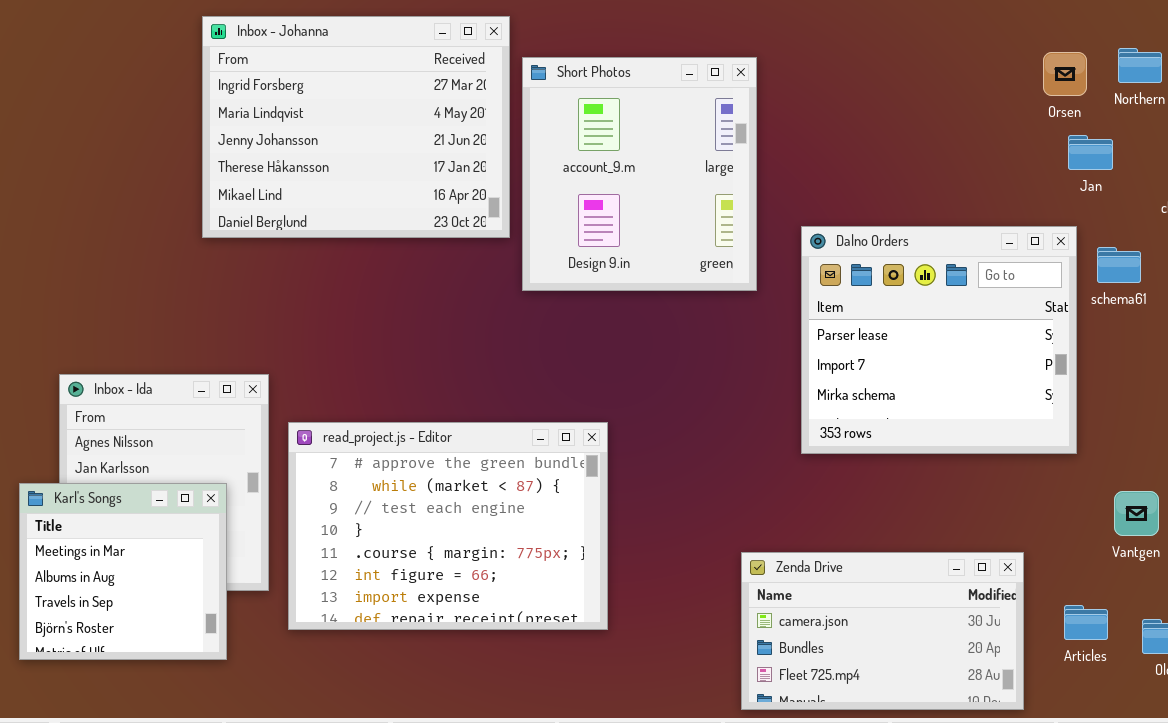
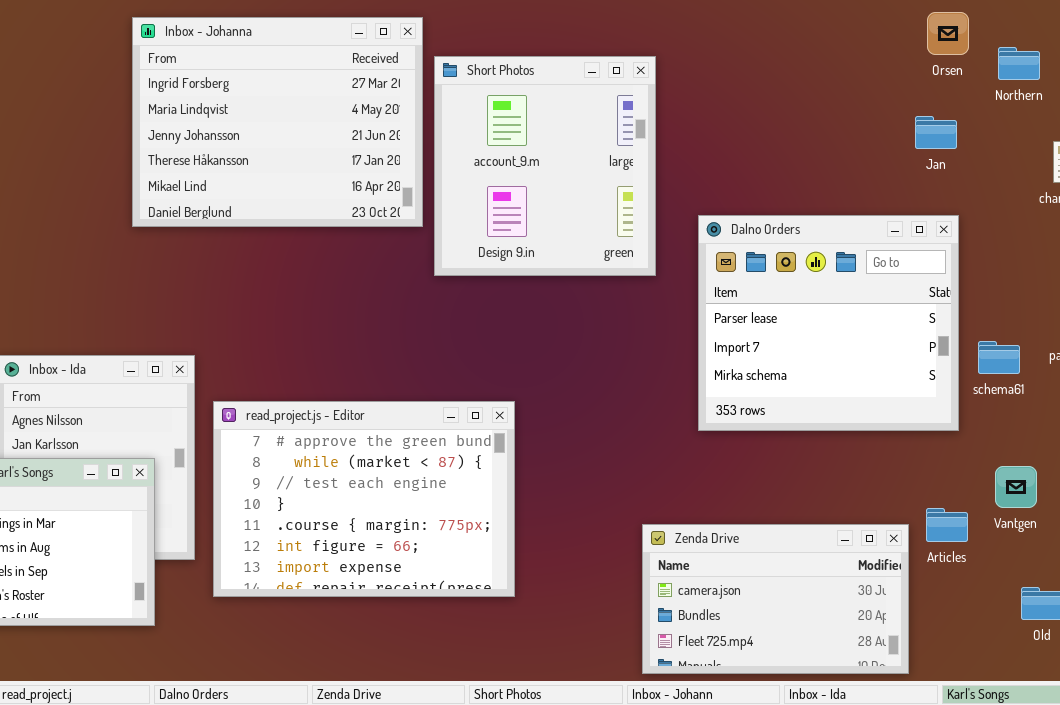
Orsen: [1043,52,1087,96] -> [927,12,969,55], moved
Jan: [1068,135,1113,170] -> [915,116,957,149], moved
schema61: [1097,247,1141,283] -> [978,341,1020,374], moved
Articles: [1064,605,1108,640] -> [926,508,968,542], moved

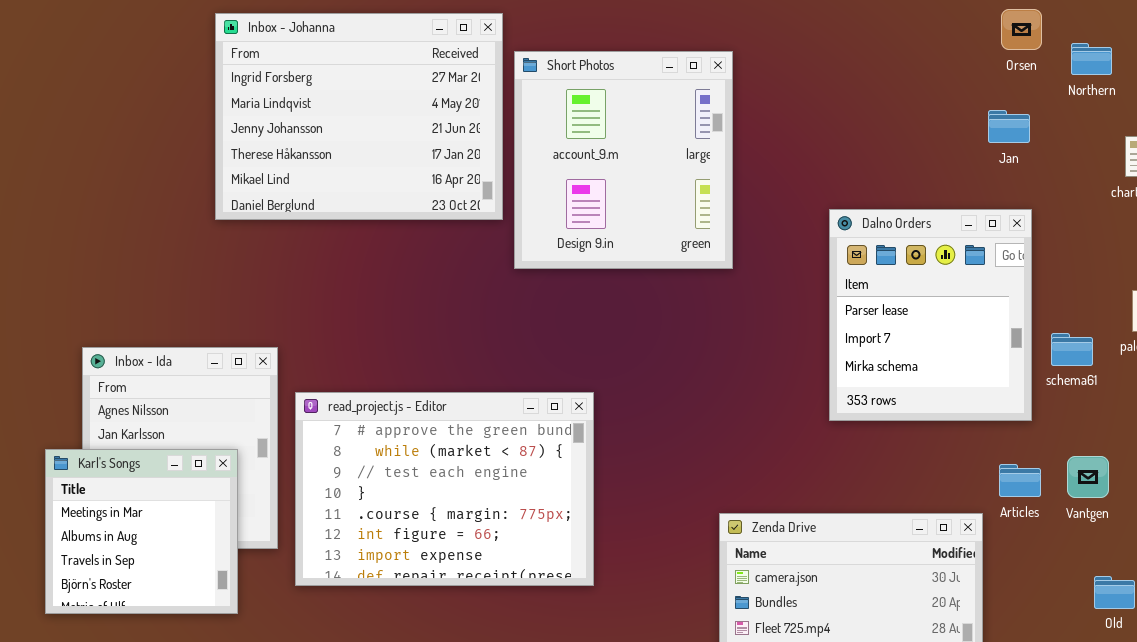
Dalno Orders: [698,215,959,431] -> [829,209,1032,421], resized
Articles: [926,508,968,542] -> [999,464,1041,497], moved

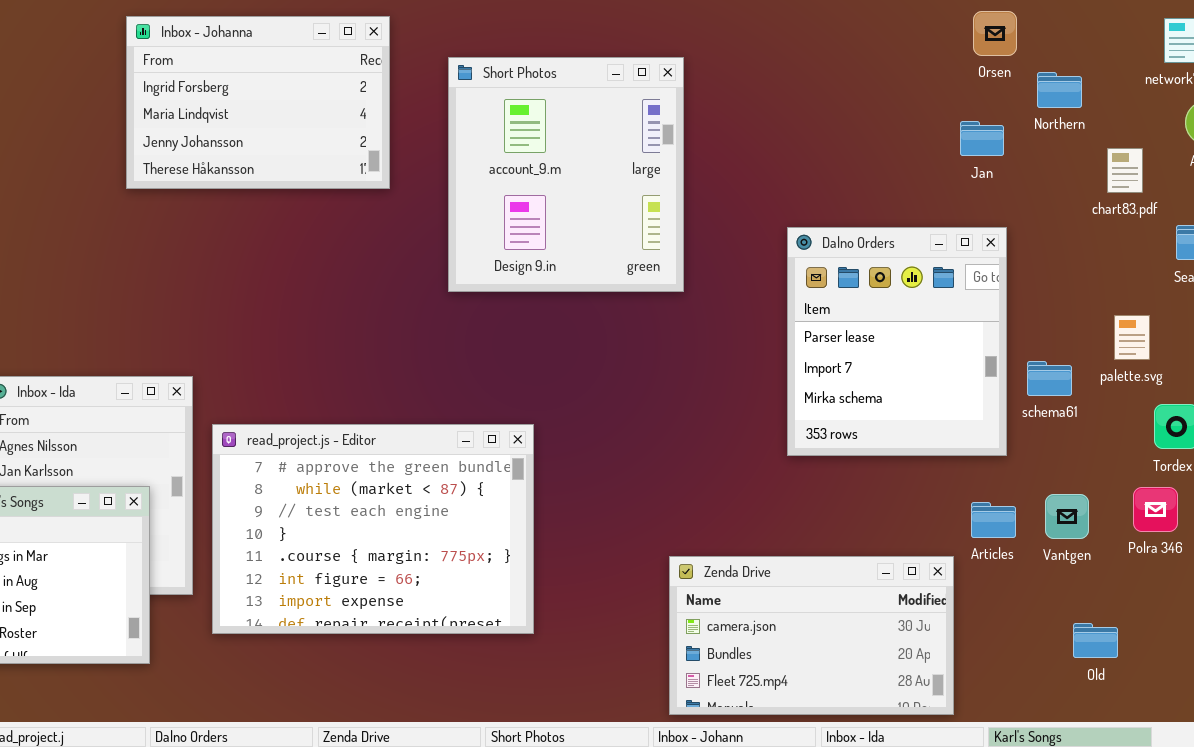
Inbox - Johanna: [215,13,503,220] -> [126,16,390,189], resized
Northern: [1071,43,1112,75] -> [1037,72,1082,108], moved

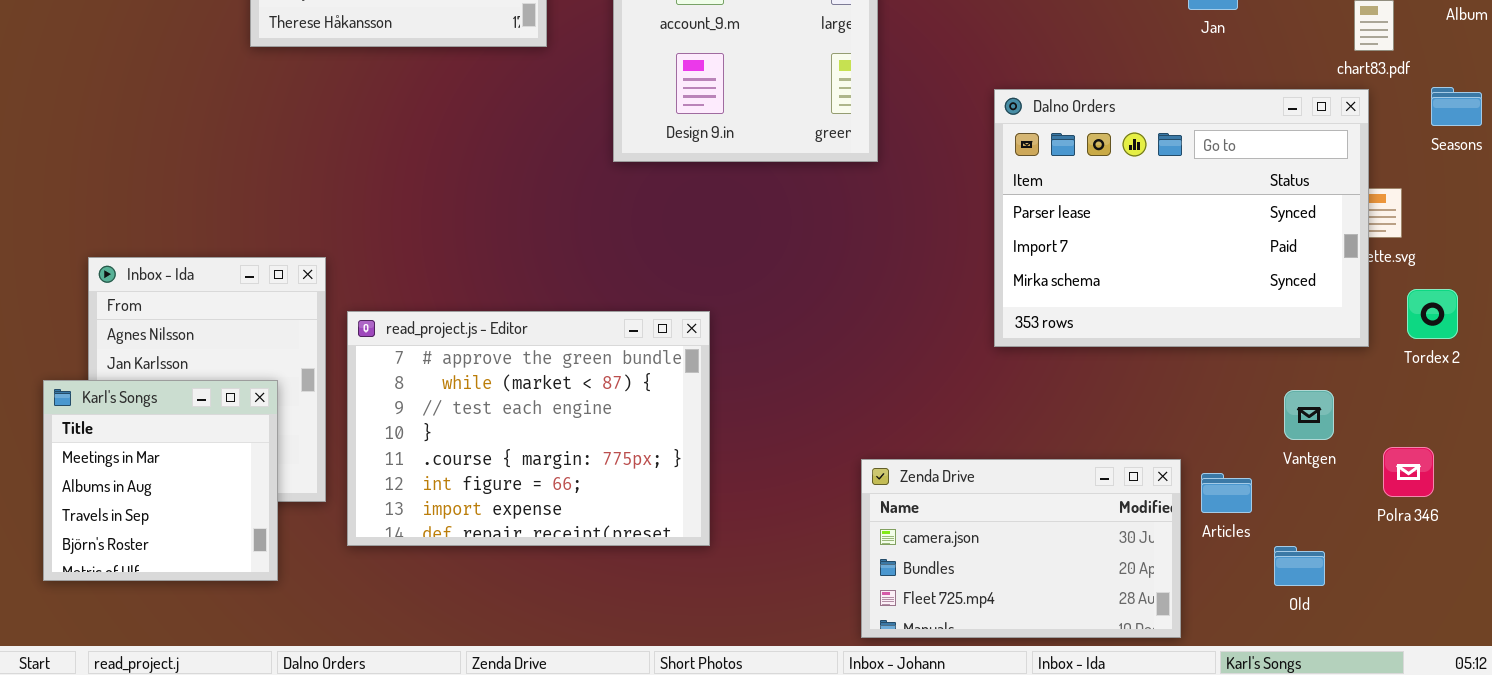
Dalno Orders: [787,227,1007,456] -> [994,89,1369,347], resized
Polra 346: [1133,487,1178,532] -> [1383,447,1434,497], moved
Articles: [971,502,1016,538] -> [1201,473,1252,513], moved
Old: [1073,623,1118,658] -> [1274,546,1325,586], moved

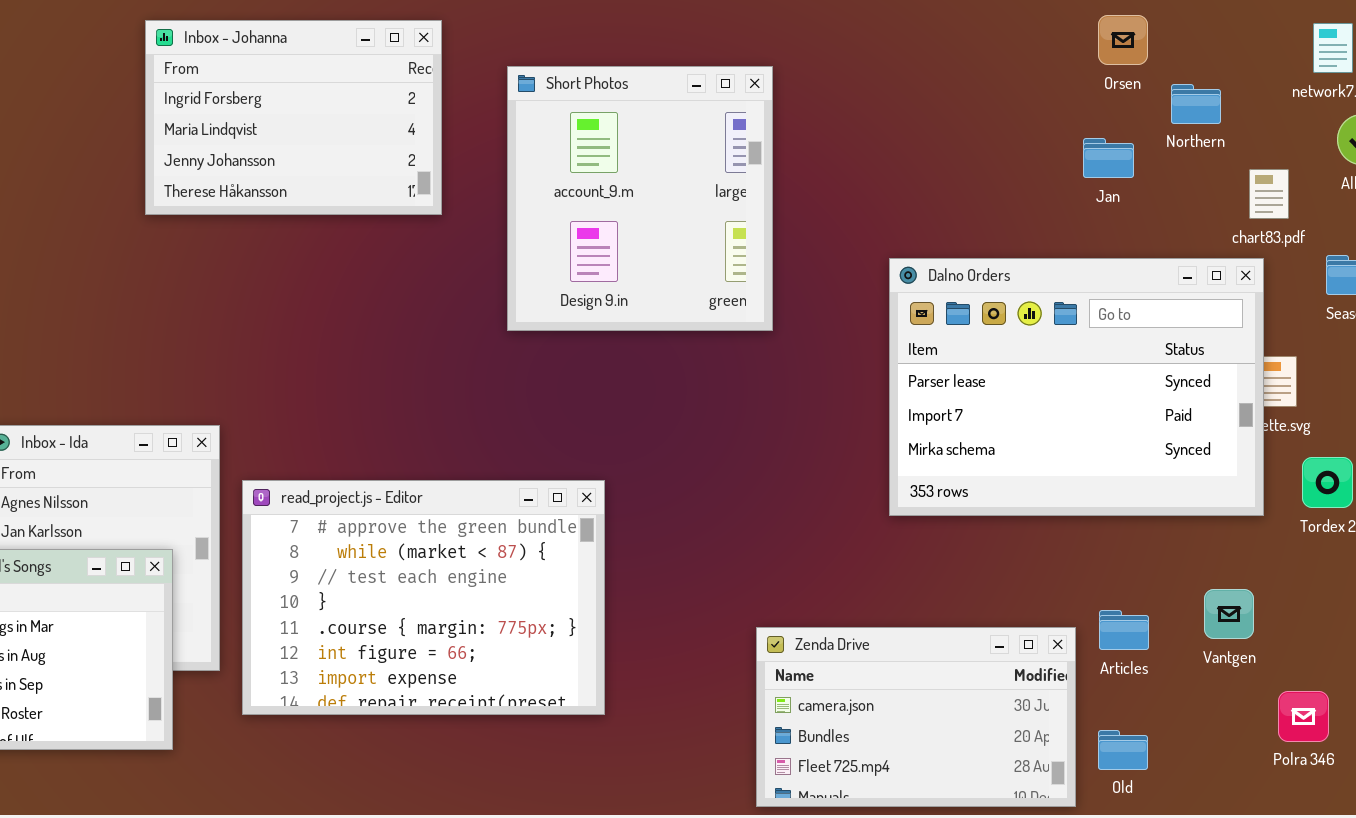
Vantgen: [1284,390,1334,440] -> [1204,589,1254,639], moved
Polra 346: [1383,447,1434,497] -> [1278,691,1329,742], moved
Articles: [1201,473,1252,513] -> [1099,610,1149,650], moved
Old: [1274,546,1325,586] -> [1098,730,1148,770], moved

